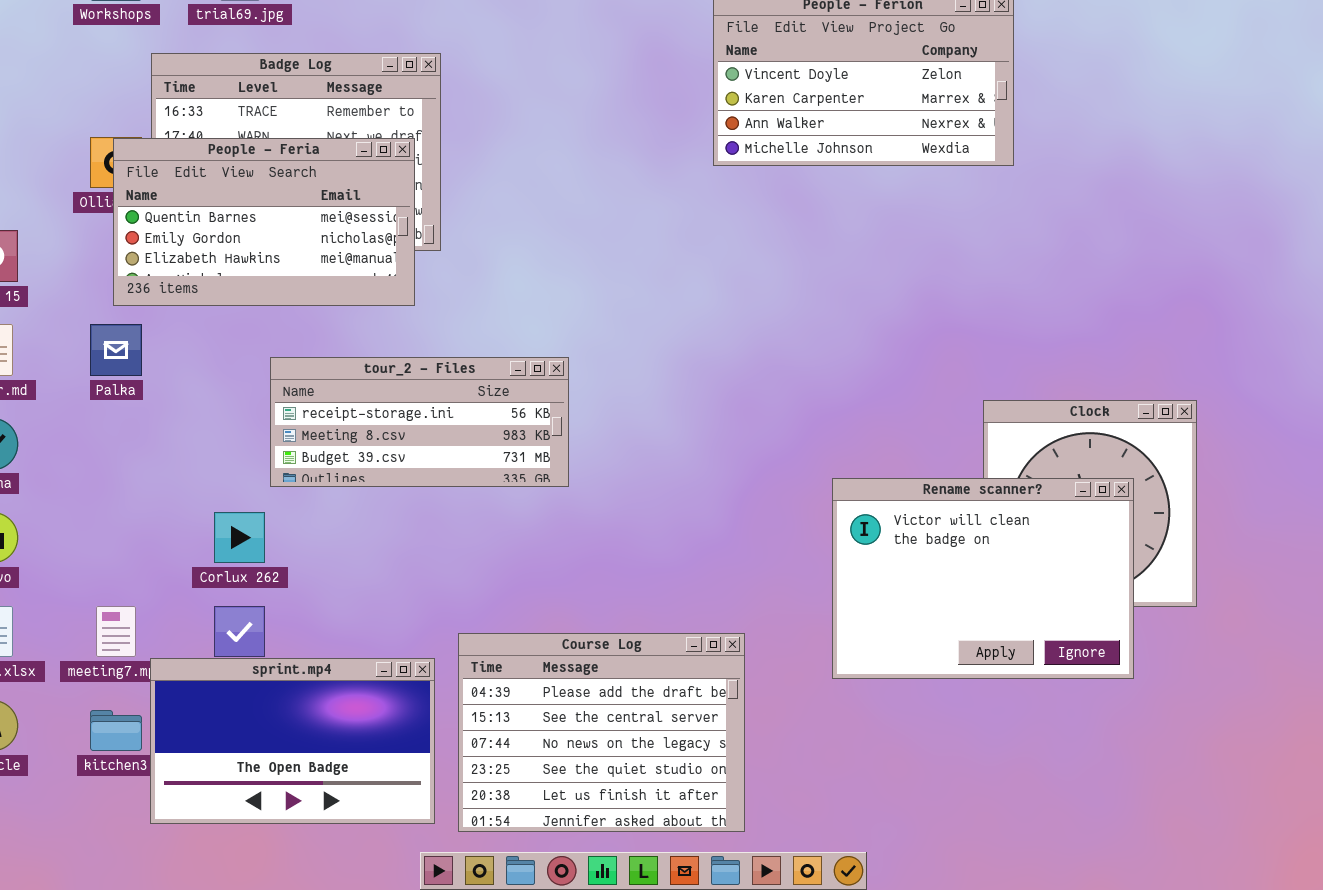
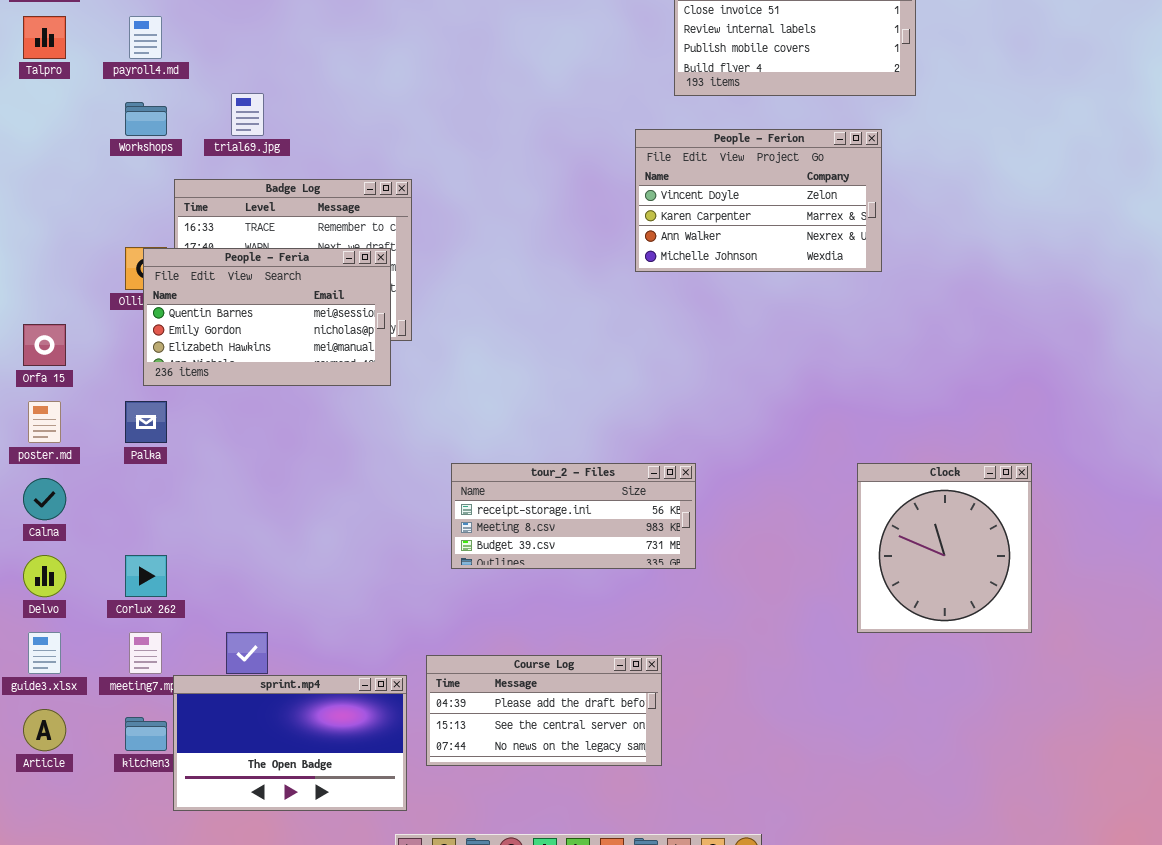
tour_2 - Files: [270,357,569,487] -> [451,463,696,569], moved
Rename scanner?: [832,478,1134,679] -> none, closed
Corlux 262: [214,512,265,563] -> [125,555,167,597], moved
Course Log: [458,633,745,832] -> [426,655,662,766], resized

